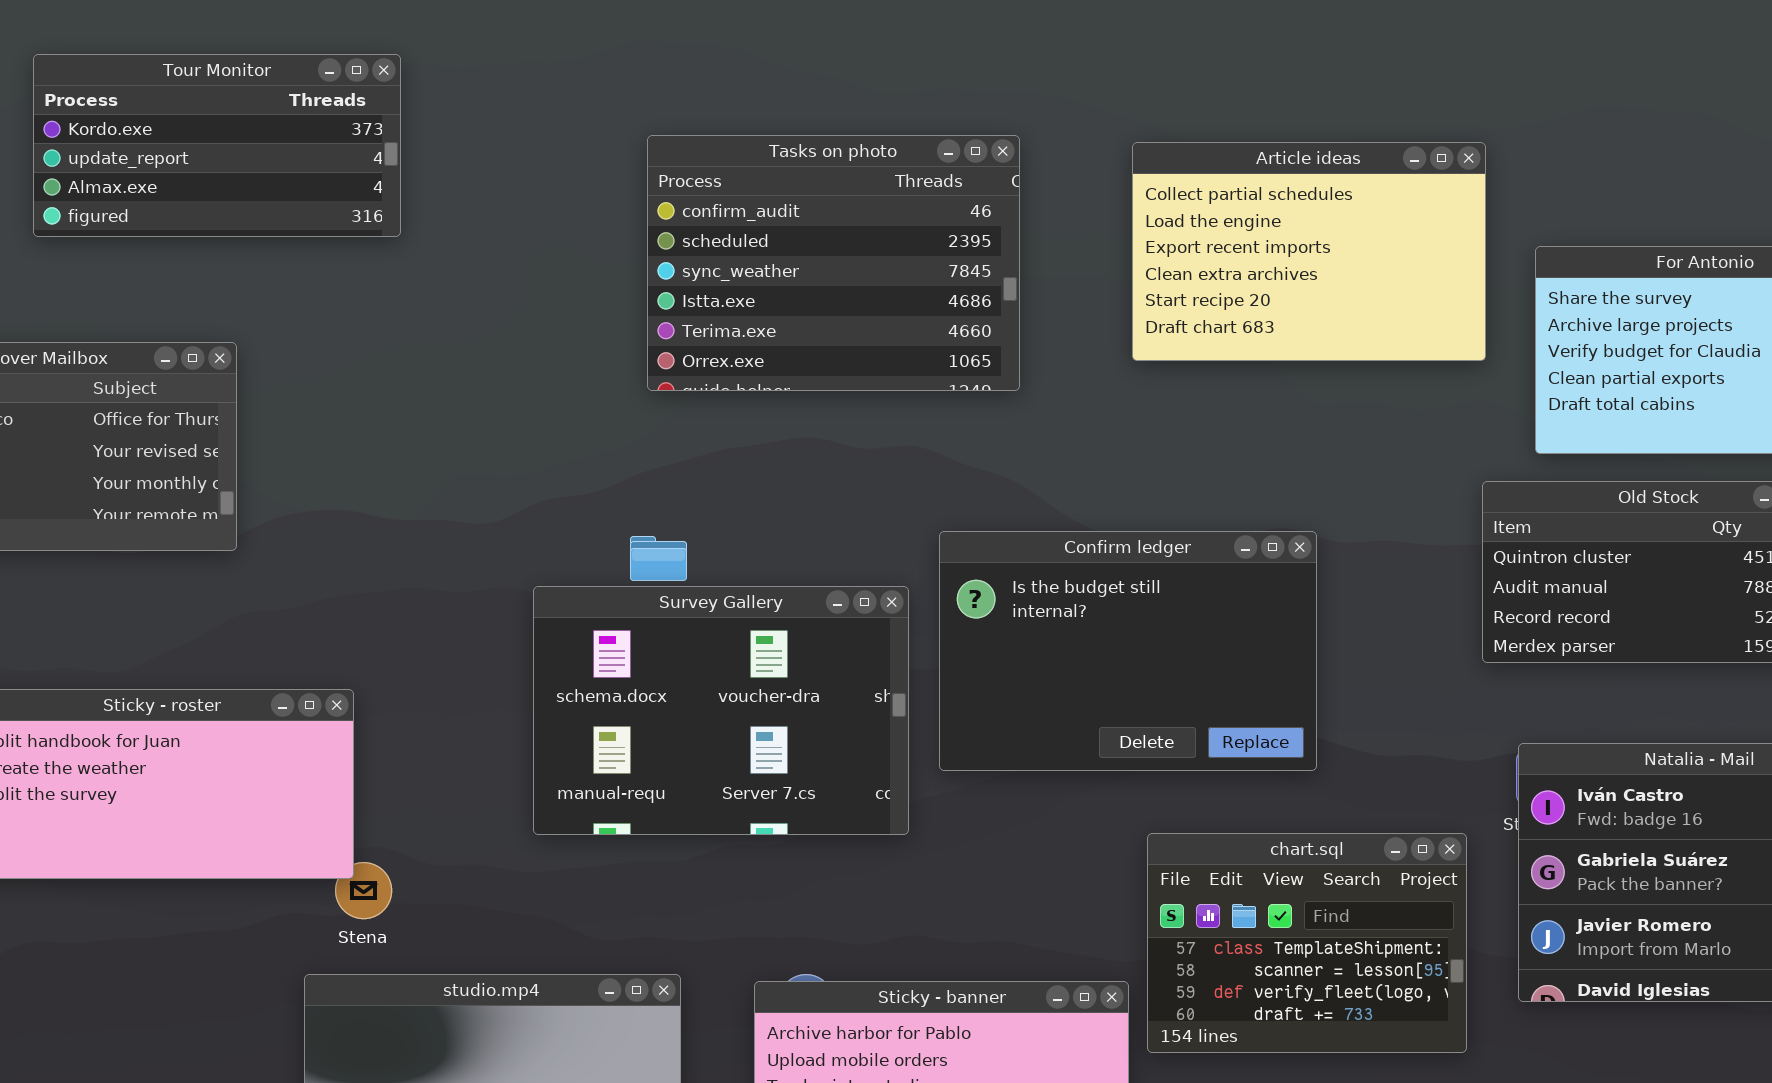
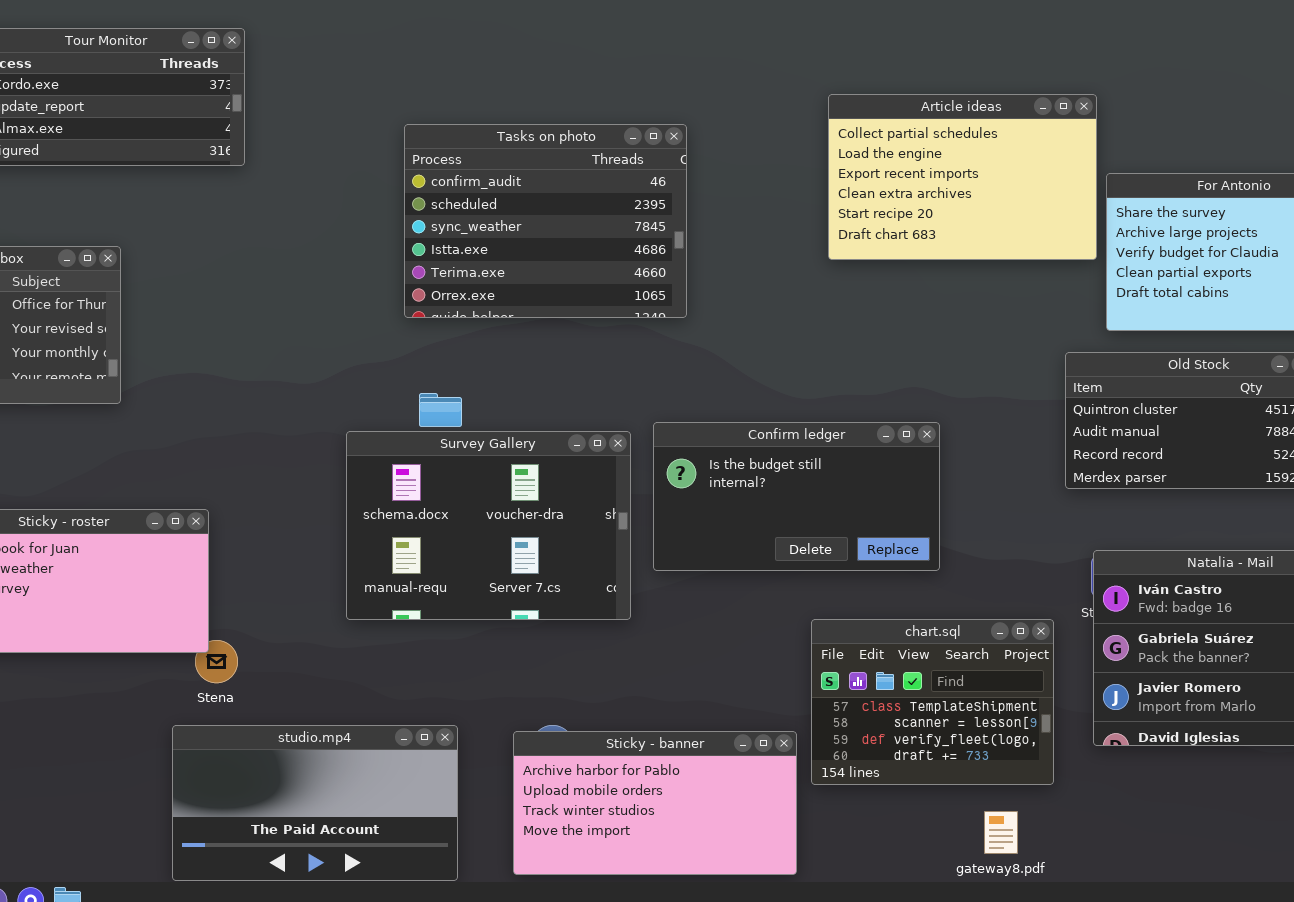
Tasks on photo: [647,135,1020,391] -> [404,124,687,318], moved
Article ideas: [1132,142,1486,361] -> [828,94,1097,260], moved
Confirm ledger: [939,531,1317,771] -> [653,422,940,571], resized

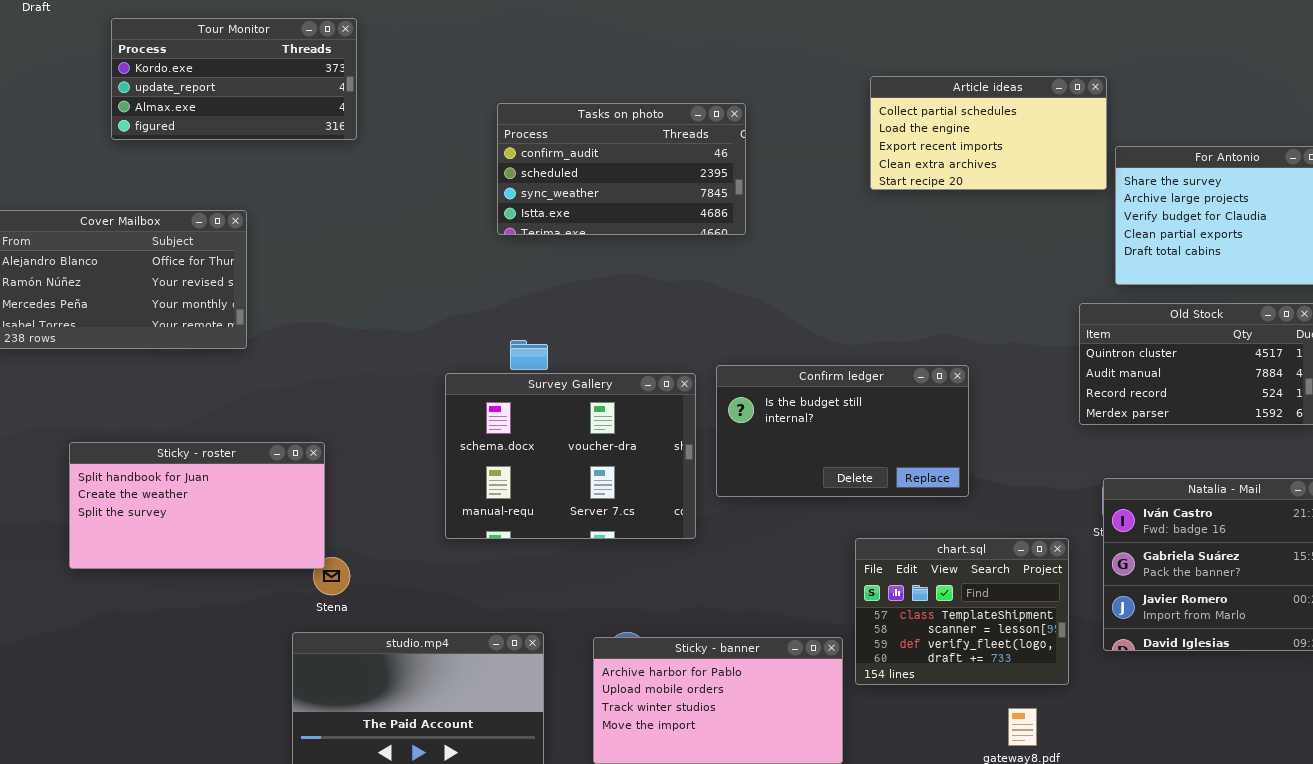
Article ideas: [828,94,1097,260] -> [870,76,1107,190], resized
Tasks on photo: [404,124,687,318] -> [497,103,746,235], resized

